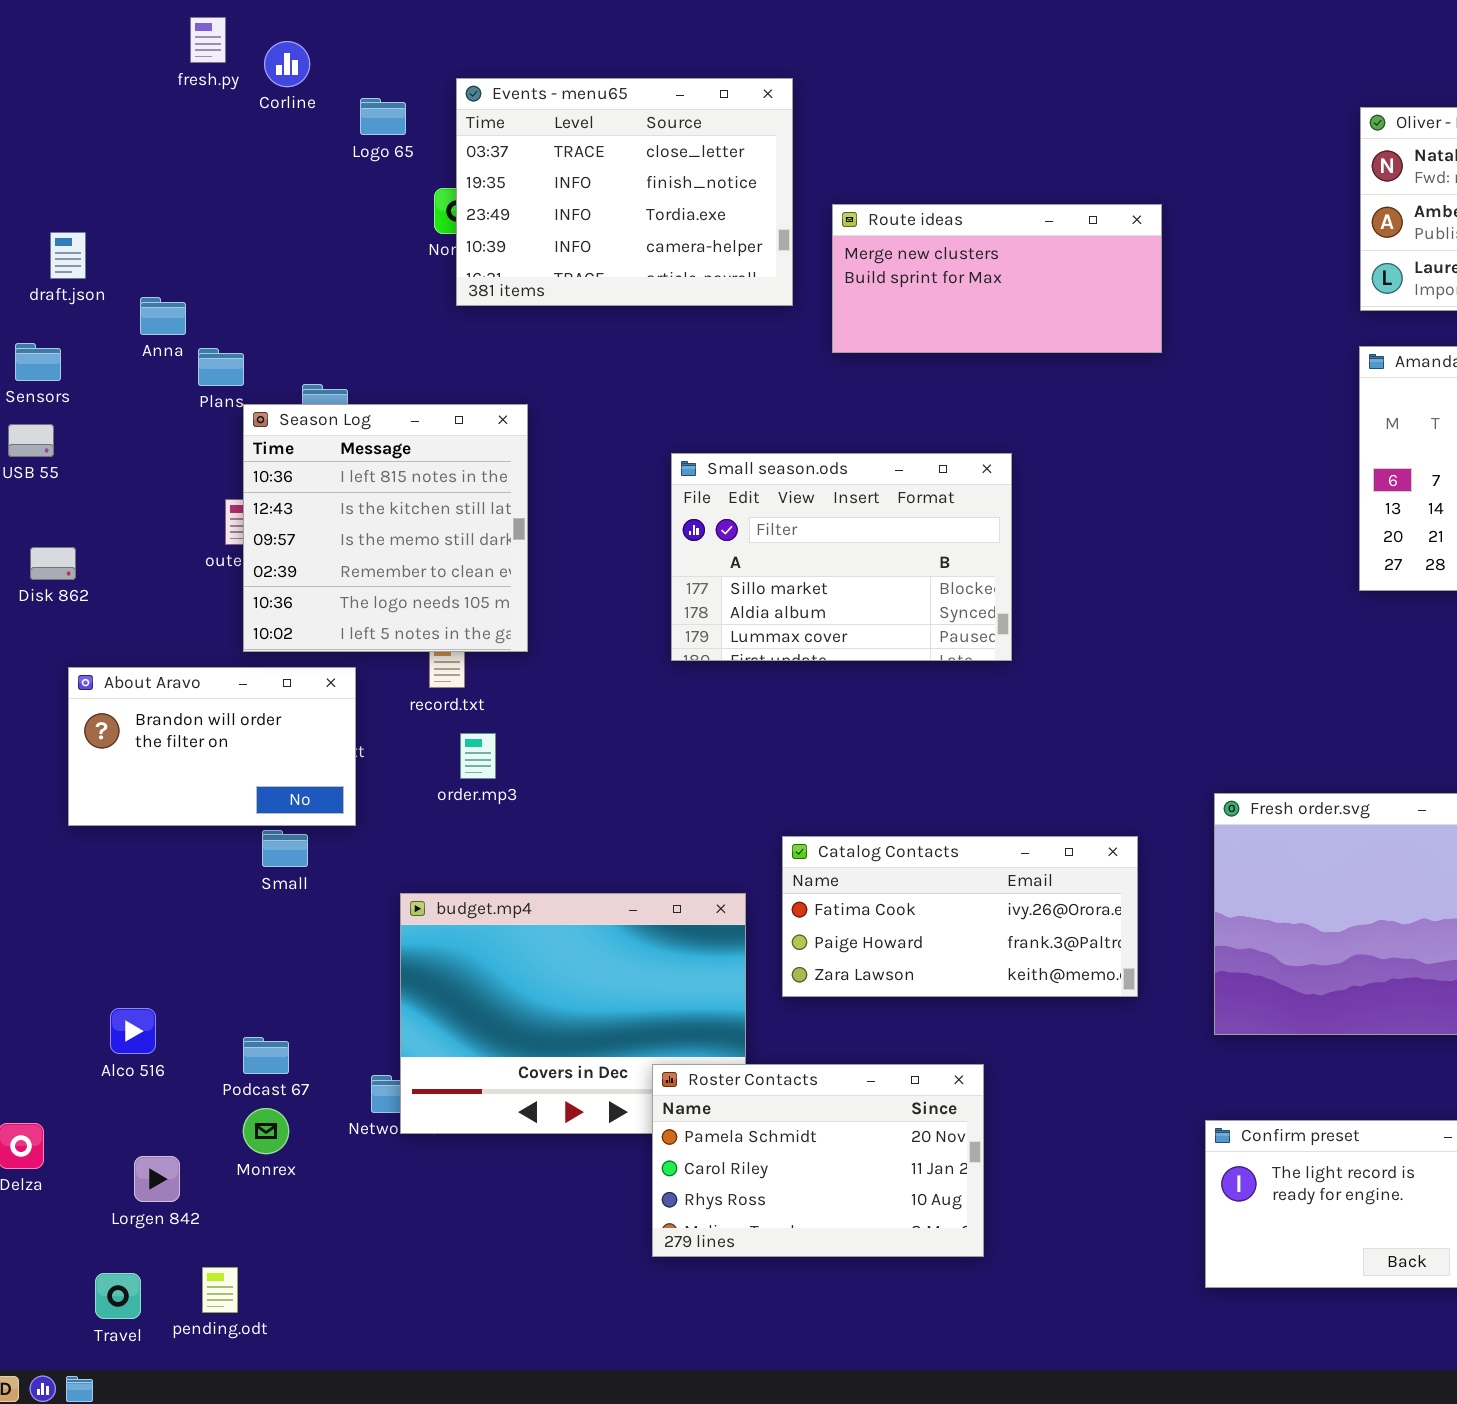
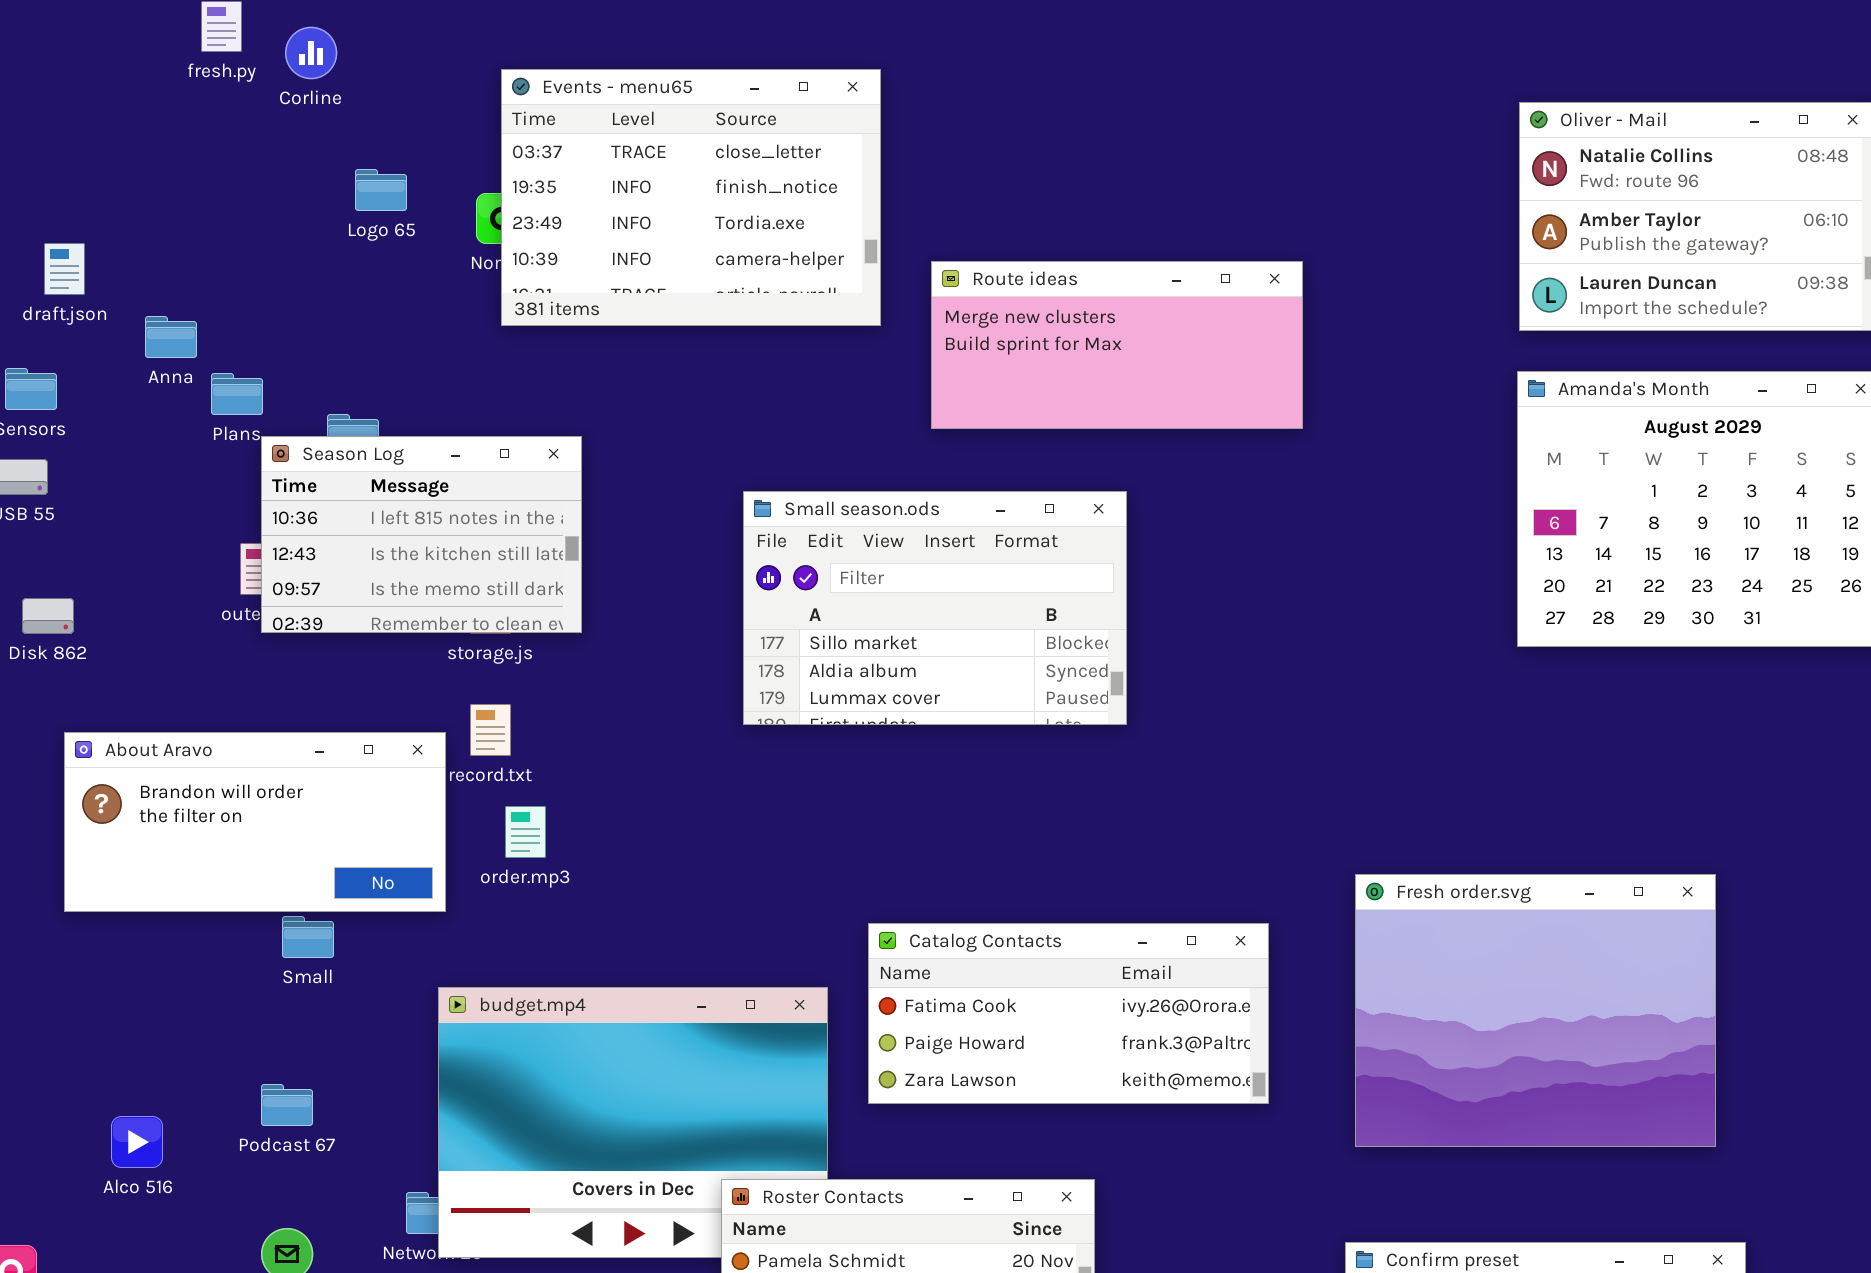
Logo 65: [360,98,406,135] -> [355,169,407,211], moved
Route ideas: [832,204,1162,353] -> [931,261,1303,429], moved
Season Log: [243,404,528,652] -> [261,436,582,633], resized
About Aravo: [68,667,356,826] -> [64,732,446,912], resized
Podcast 67: [243,1037,289,1074] -> [261,1084,313,1126], moved

